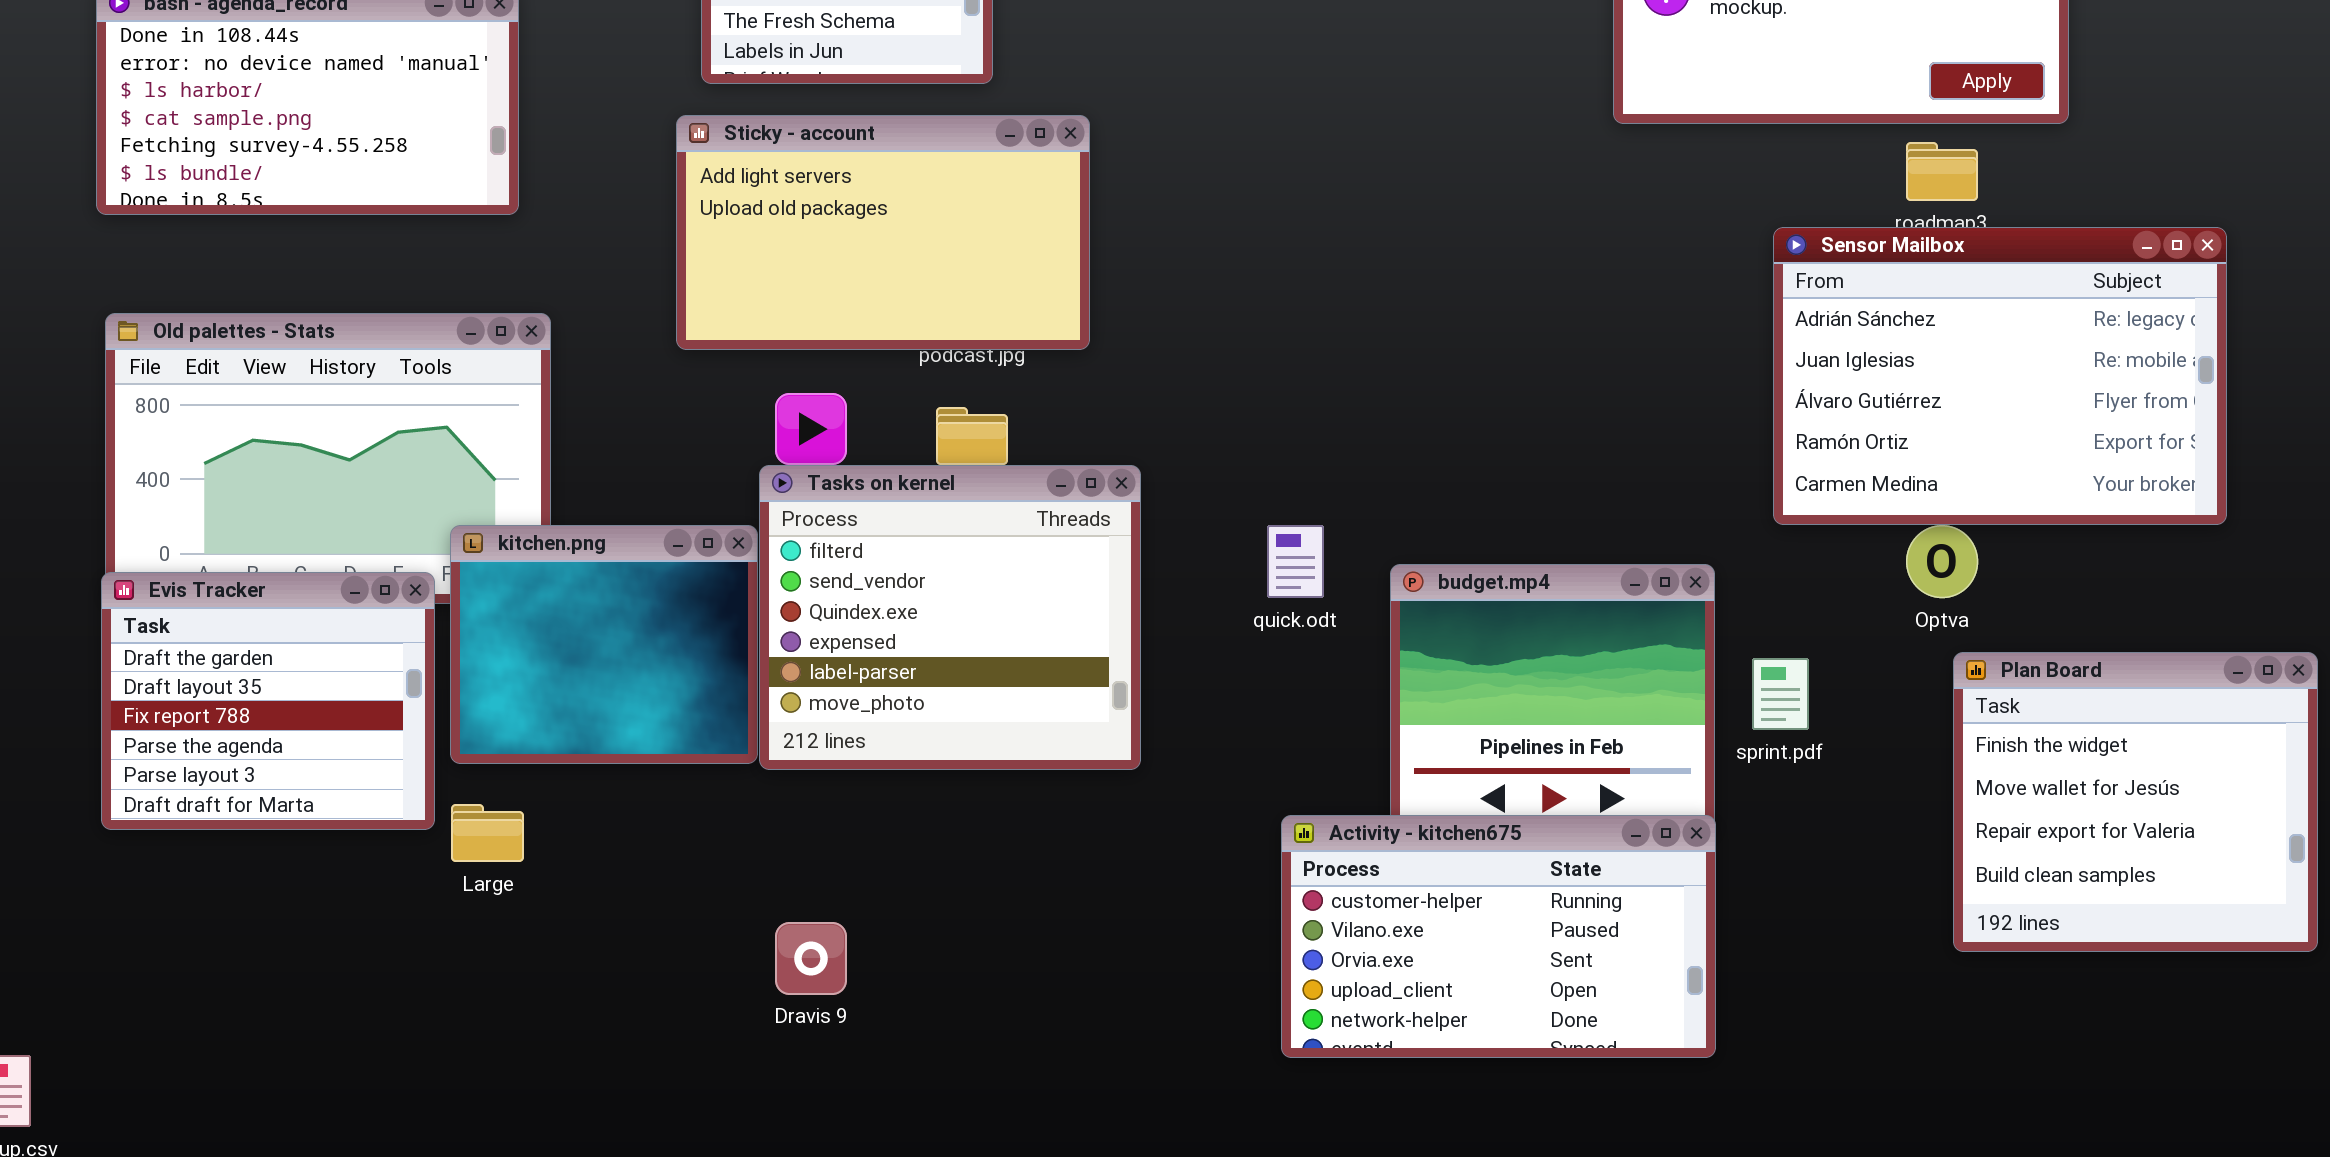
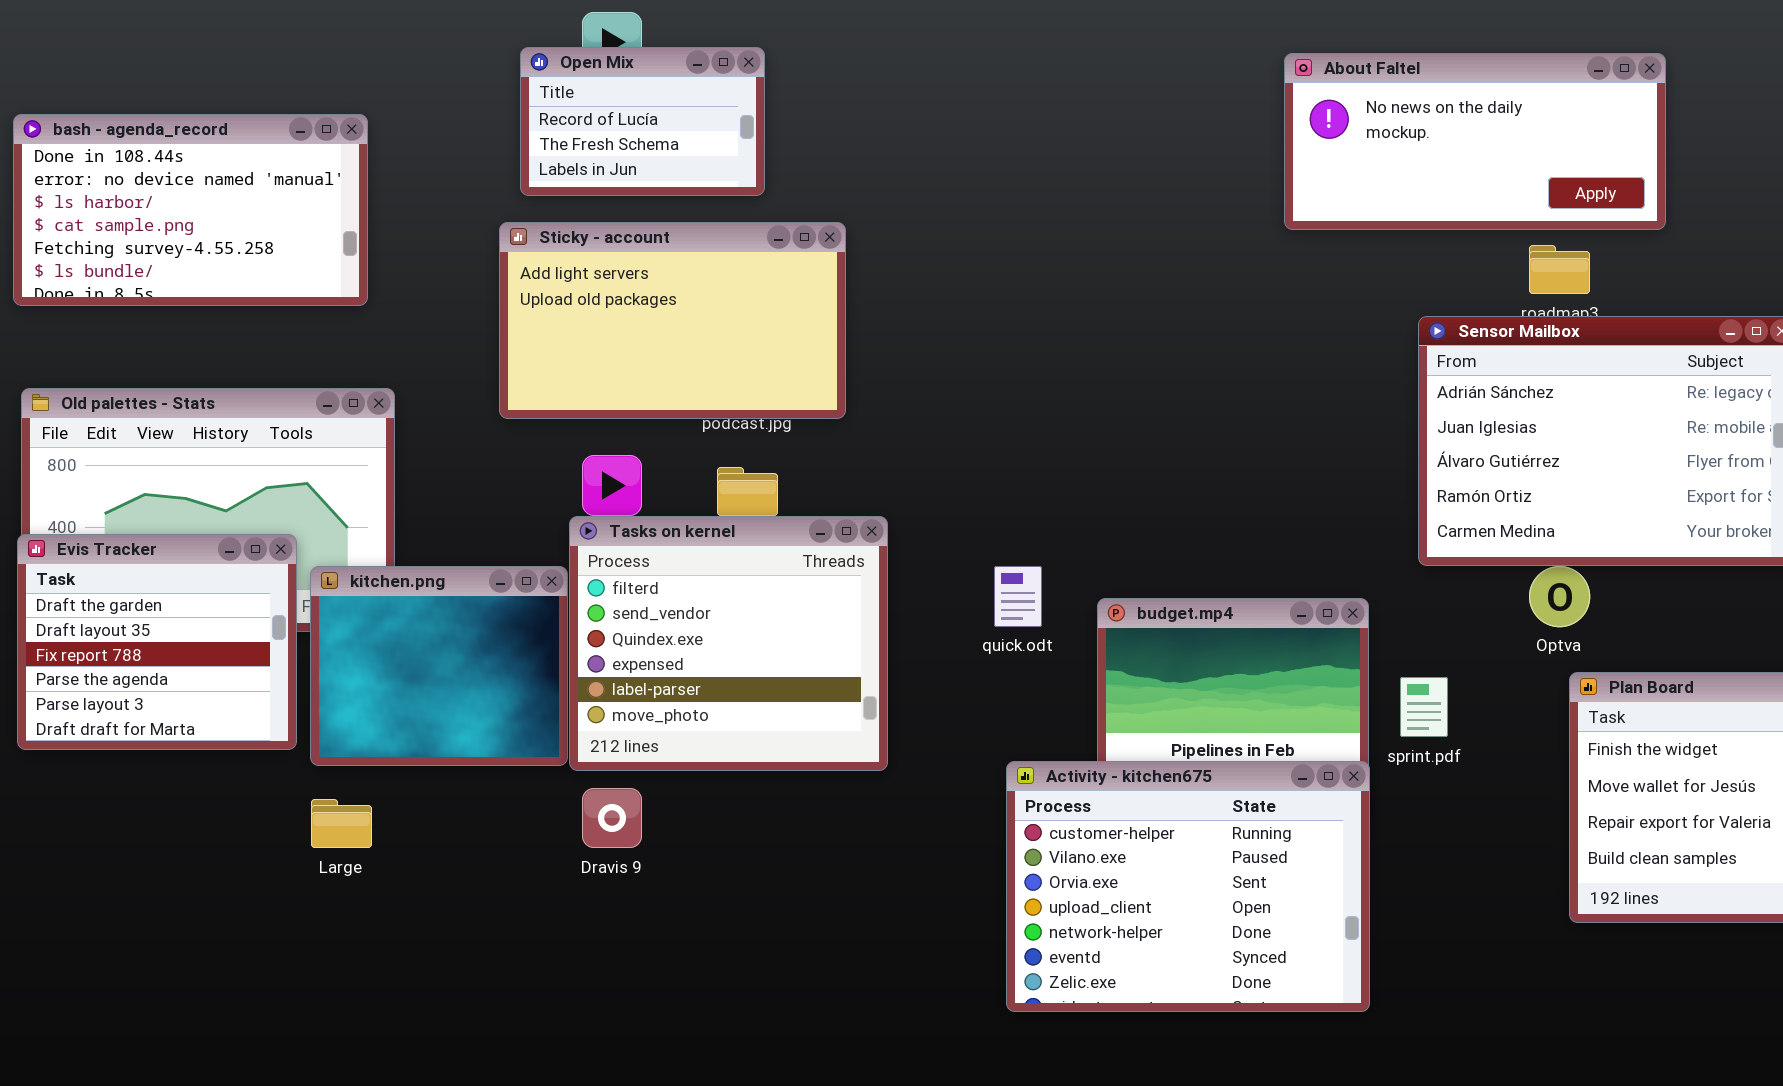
Evis Tracker: [101,572,435,830] -> [17,534,297,750], moved
Activity - kitchen675: [1281,815,1716,1058] -> [1006,761,1370,1012], resized
Dravis 9: [775,922,847,995] -> [582,788,642,848], moved

